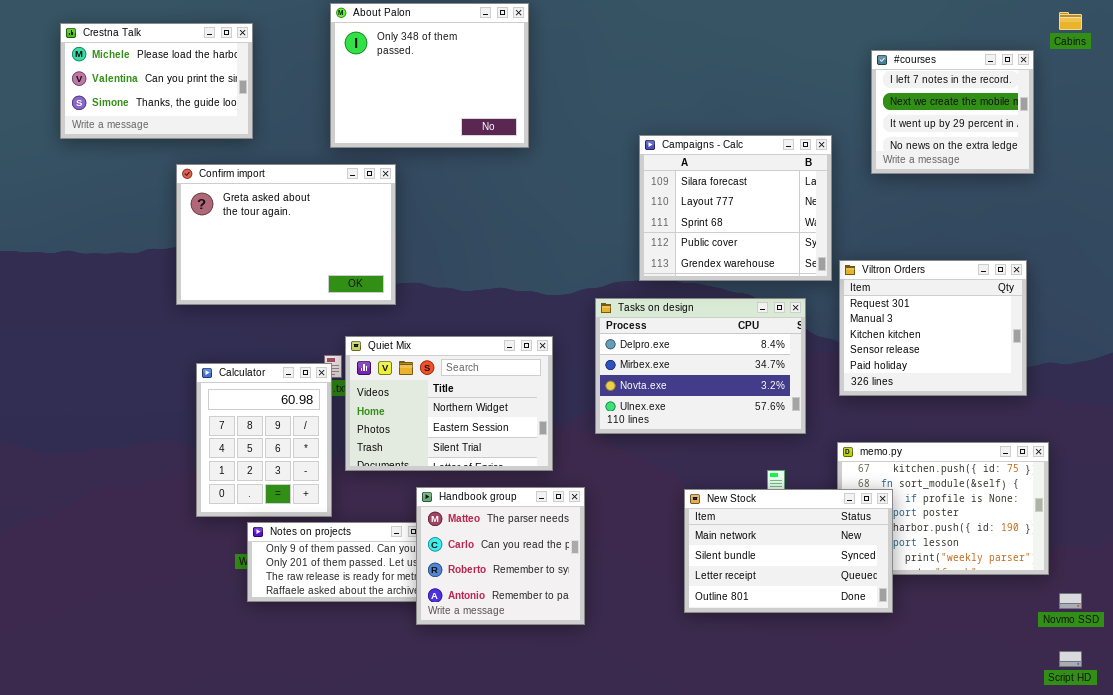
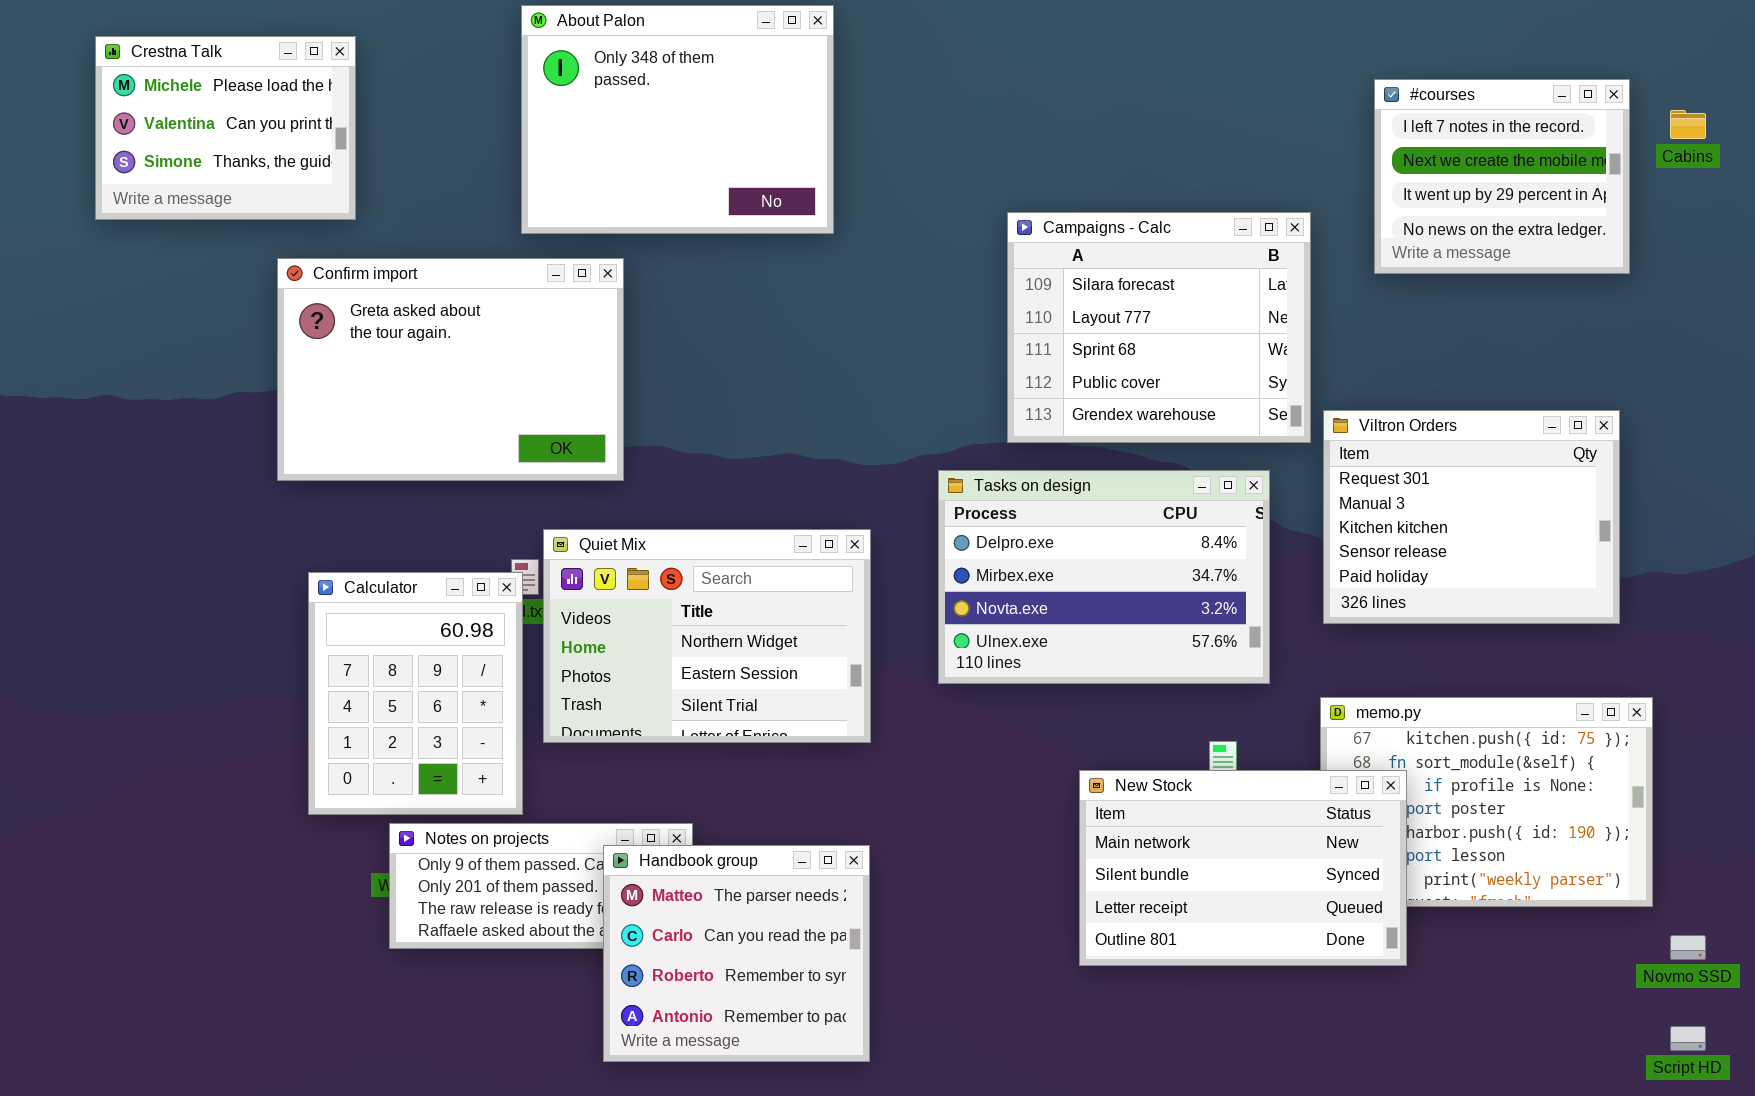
Cabins: [1059,12,1082,30] -> [1670,110,1706,139], moved
Crestna Talk: [60,23,253,139] -> [95,36,356,220], resized
Handbook group: [416,487,585,625] -> [603,845,870,1062], moved

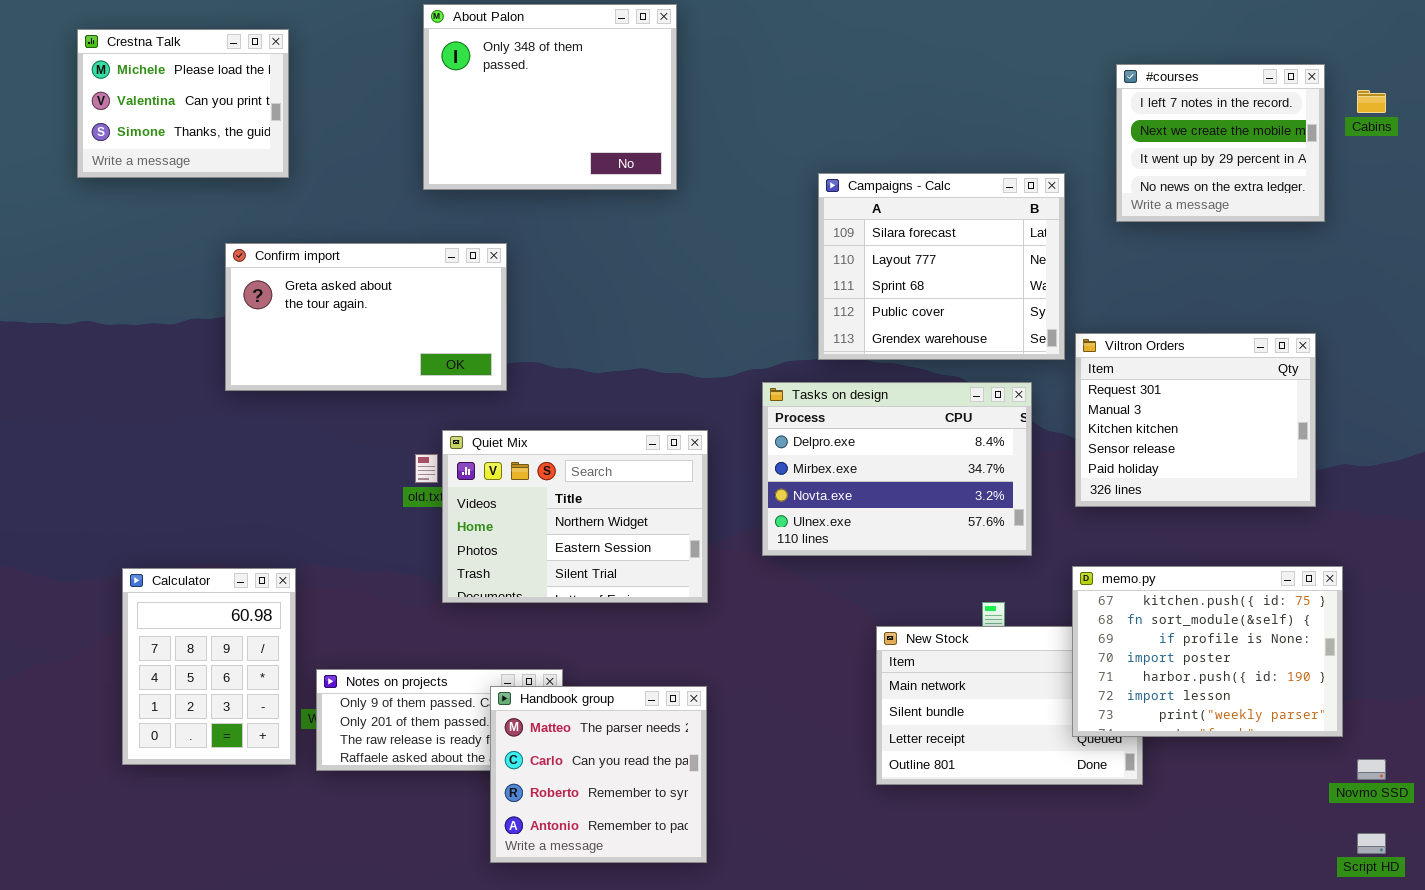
Confirm import: [277,258,624,481] -> [225,243,507,391], resized
Calculator: [308,572,523,815] -> [122,568,296,765], moved
memo.py: [1320,697,1653,907] -> [1072,566,1343,737], raised

